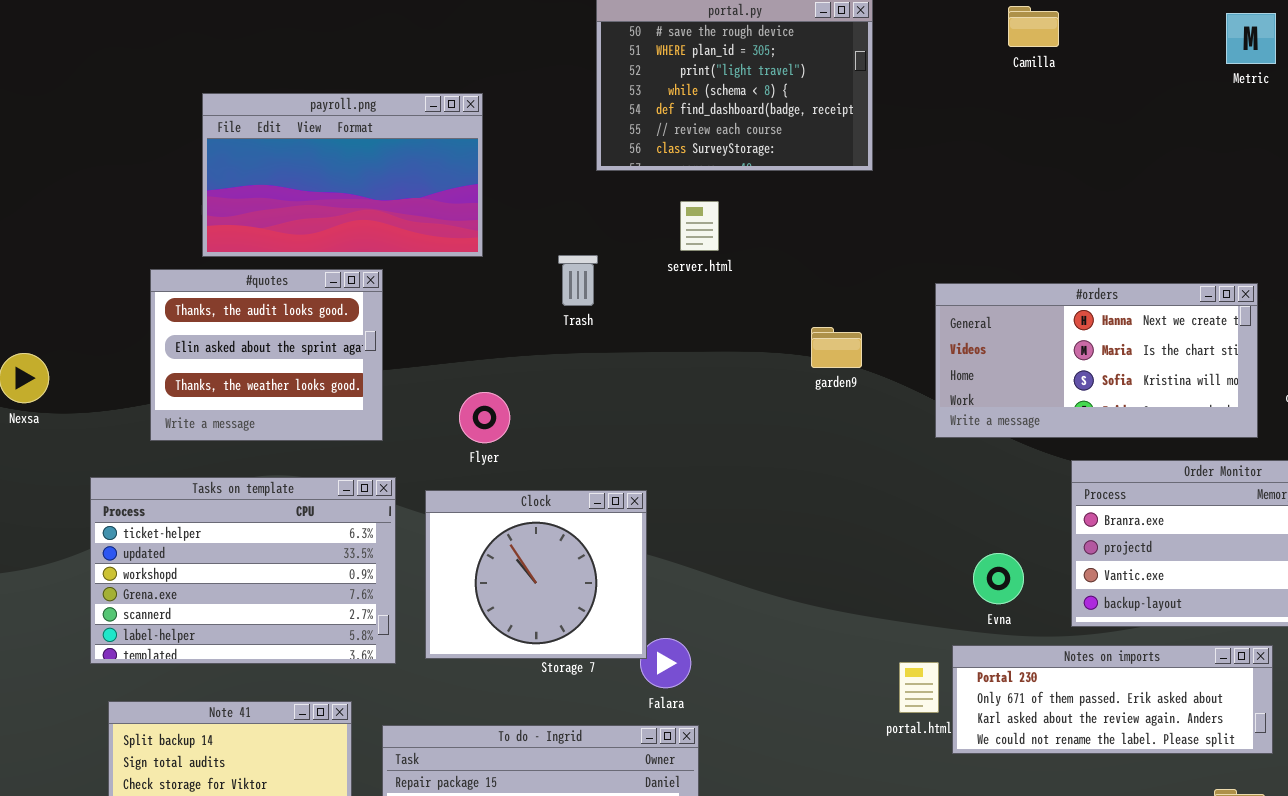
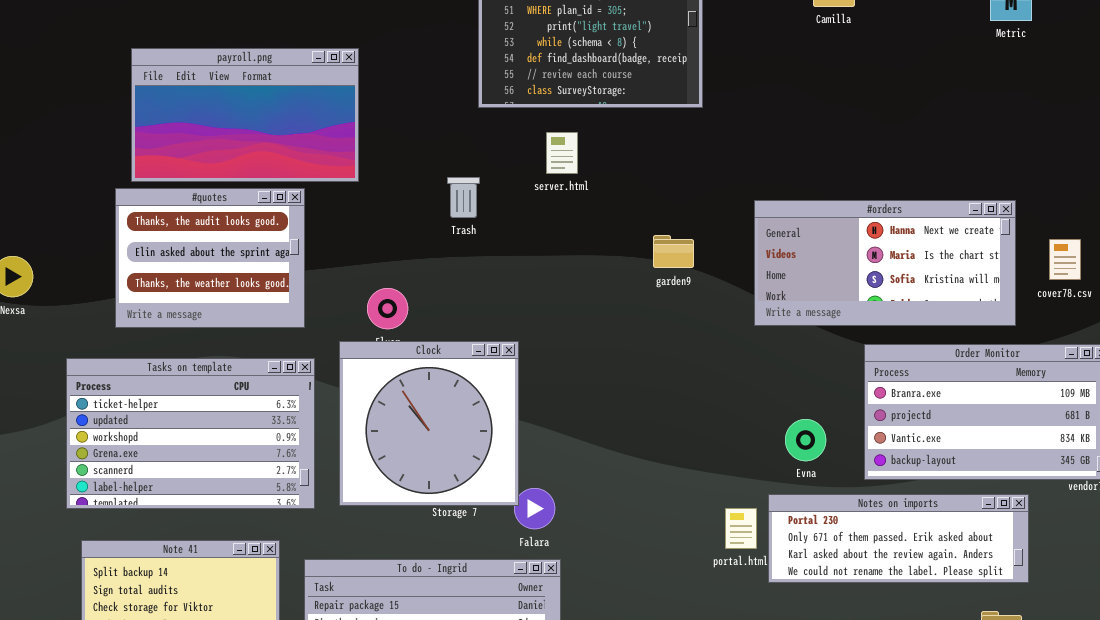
payroll.png: [202,93,483,257] -> [131,48,359,182], moved
Clock: [425,490,647,659] -> [339,341,519,506], resized

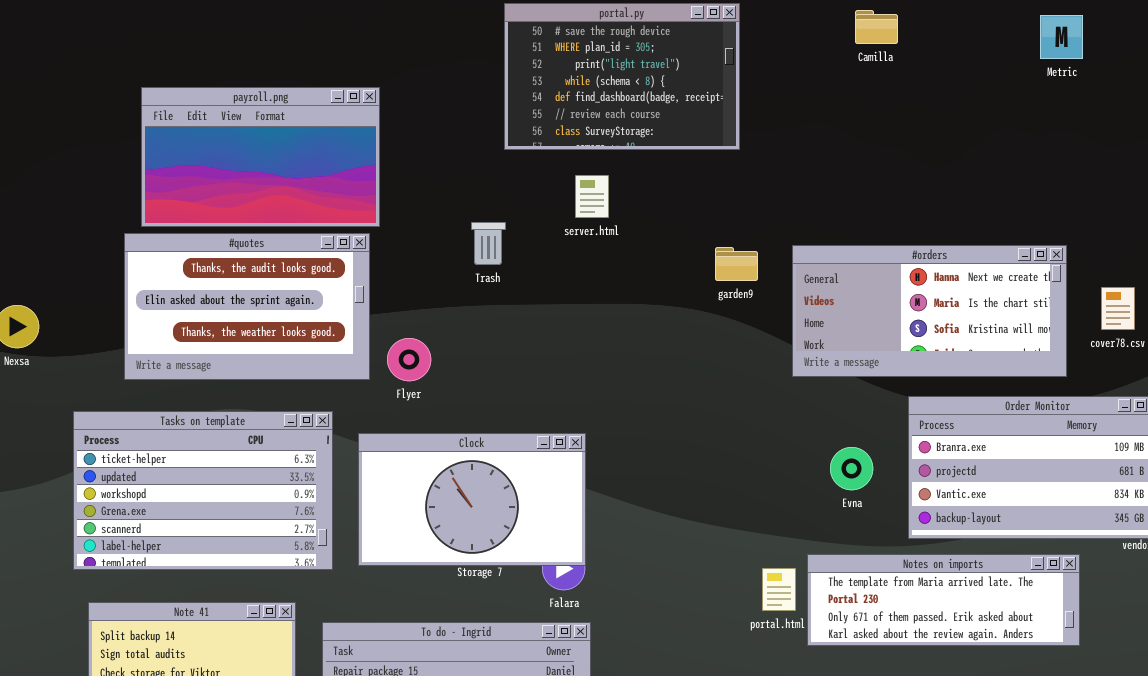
#quotes: [115,188,305,328] -> [124,233,370,380], resized
garden9: [653,235,694,268] -> [715,247,758,281], moved
Clock: [339,341,519,506] -> [358,433,586,566], resized
Evna: [785,419,826,461] -> [830,447,873,490], moved
Notes on imports: [768,494,1029,583] -> [807,554,1080,646], scrolled up 1 row

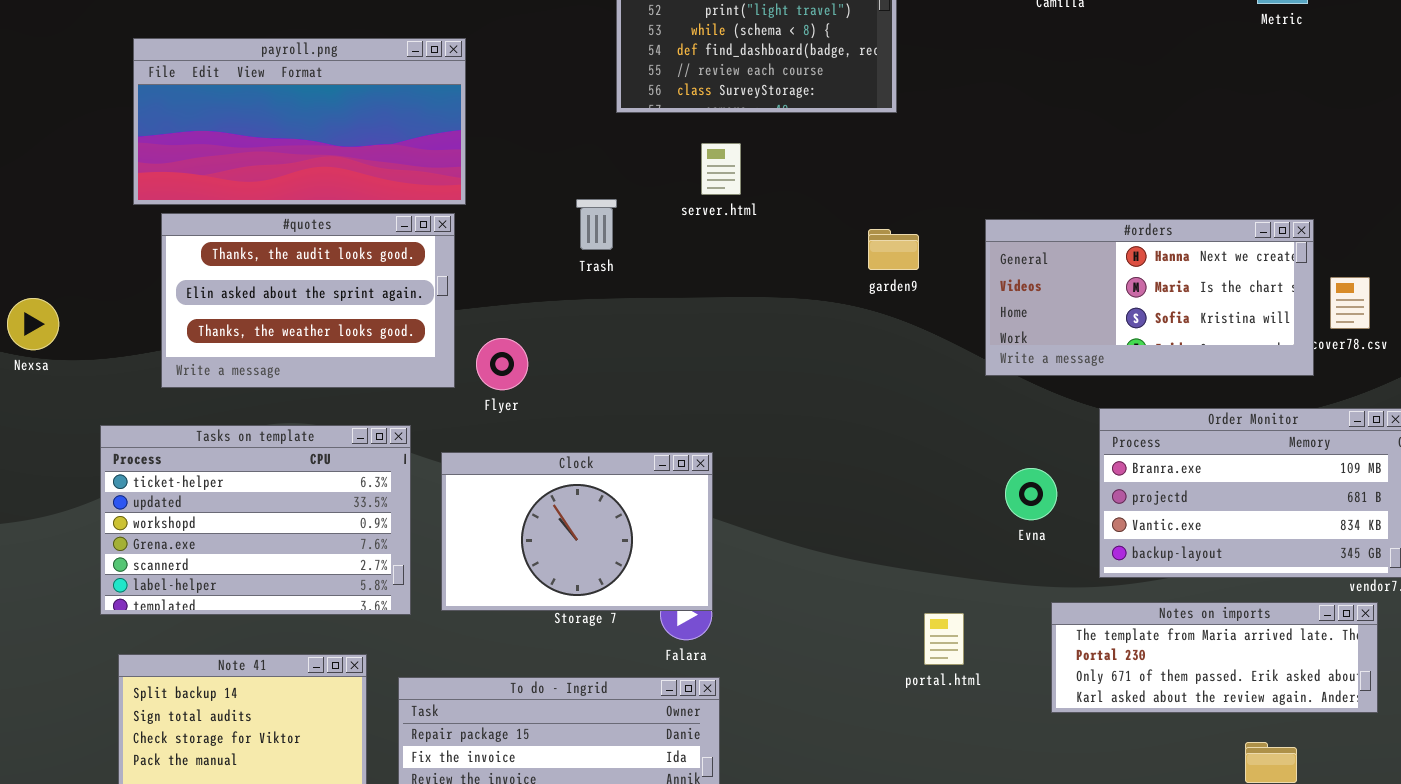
payroll.png: [141,87,380,227] -> [133,38,466,205], resized
#orders: [792,245,1067,377] -> [985,219,1314,376], moved
Notes on imports: [807,554,1080,646] -> [1051,602,1378,713], moved

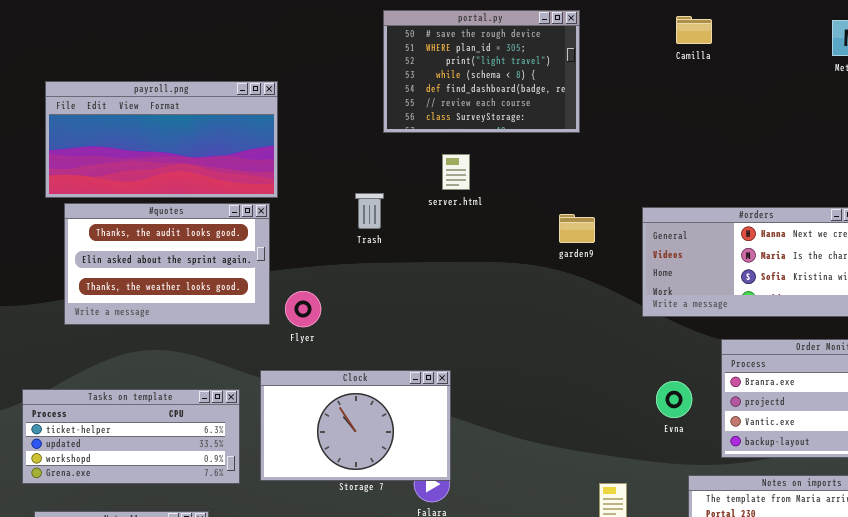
Tasks on template: [100,425,411,615] -> [22,389,240,484], resized

